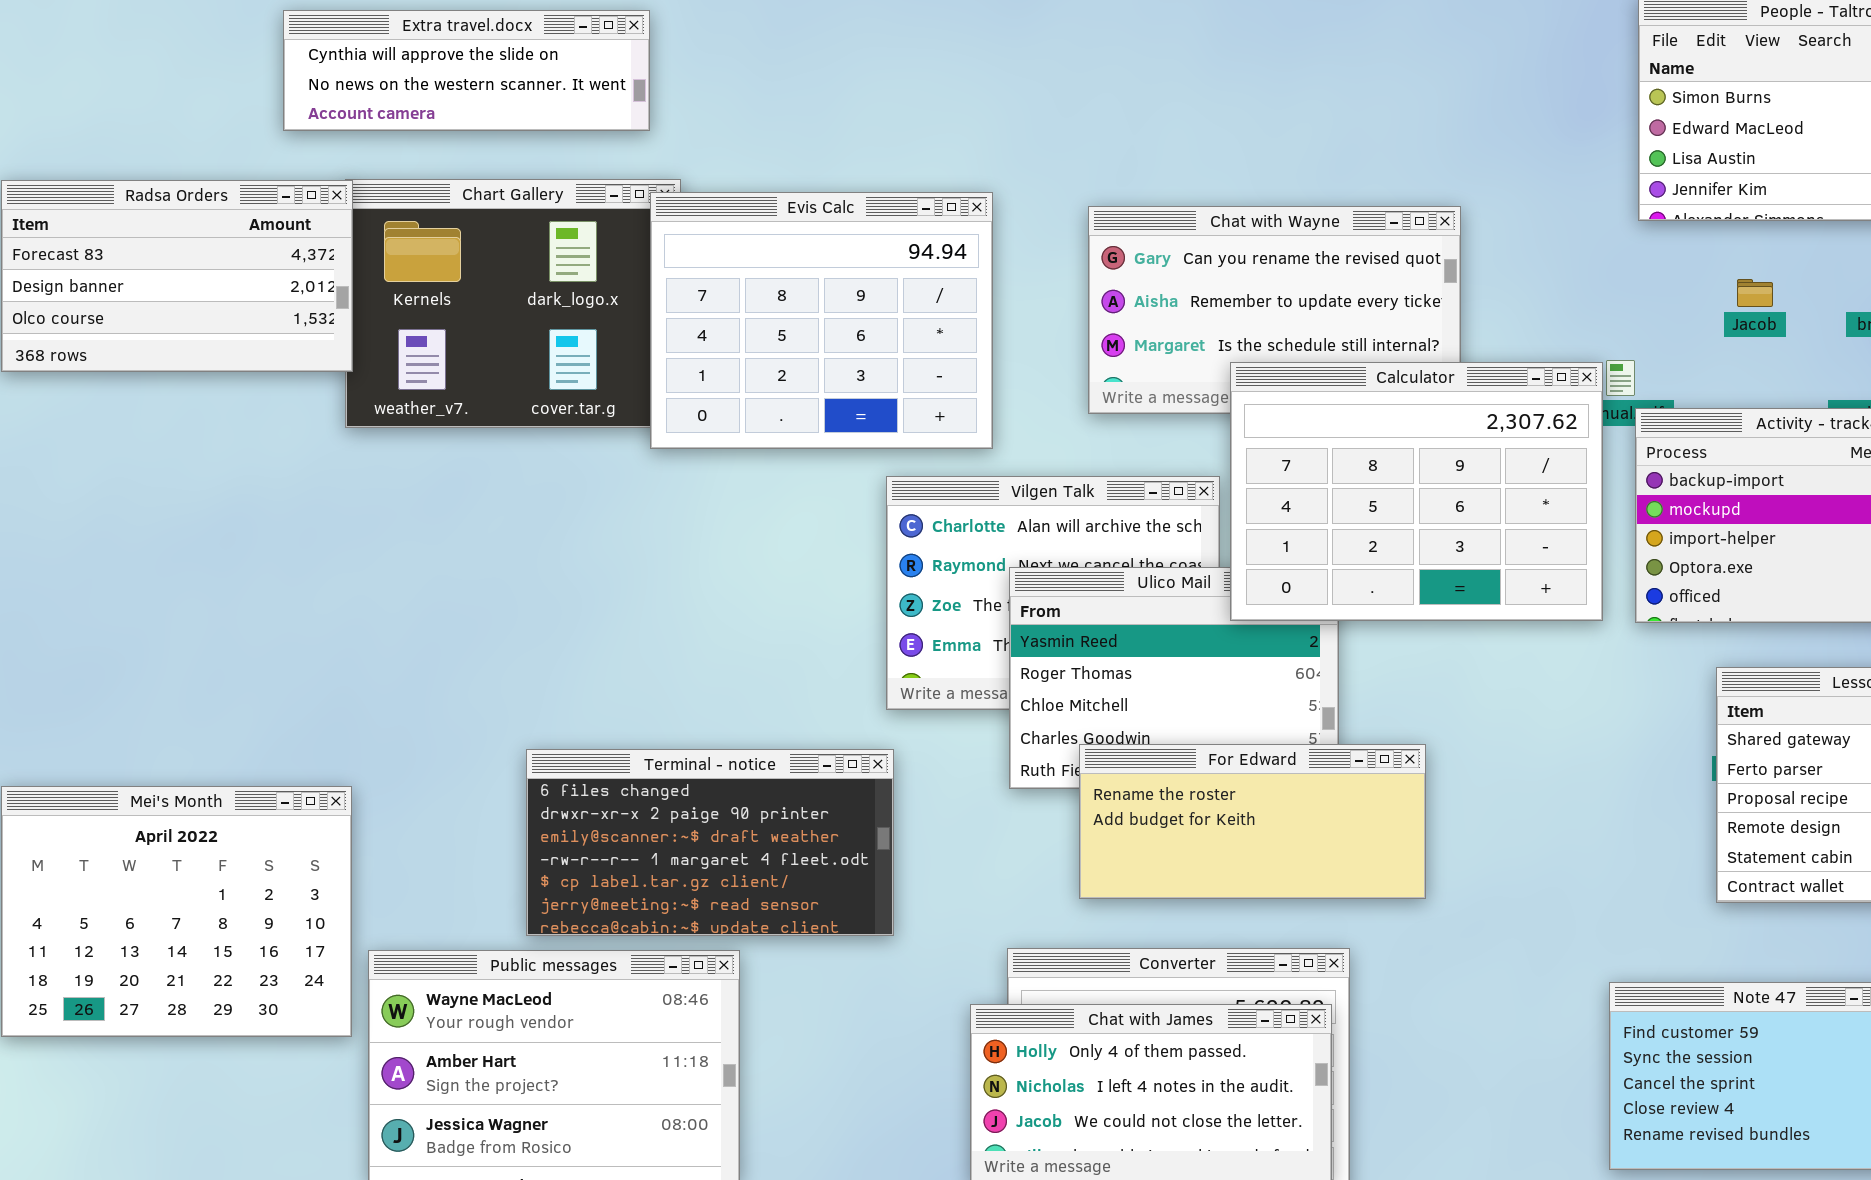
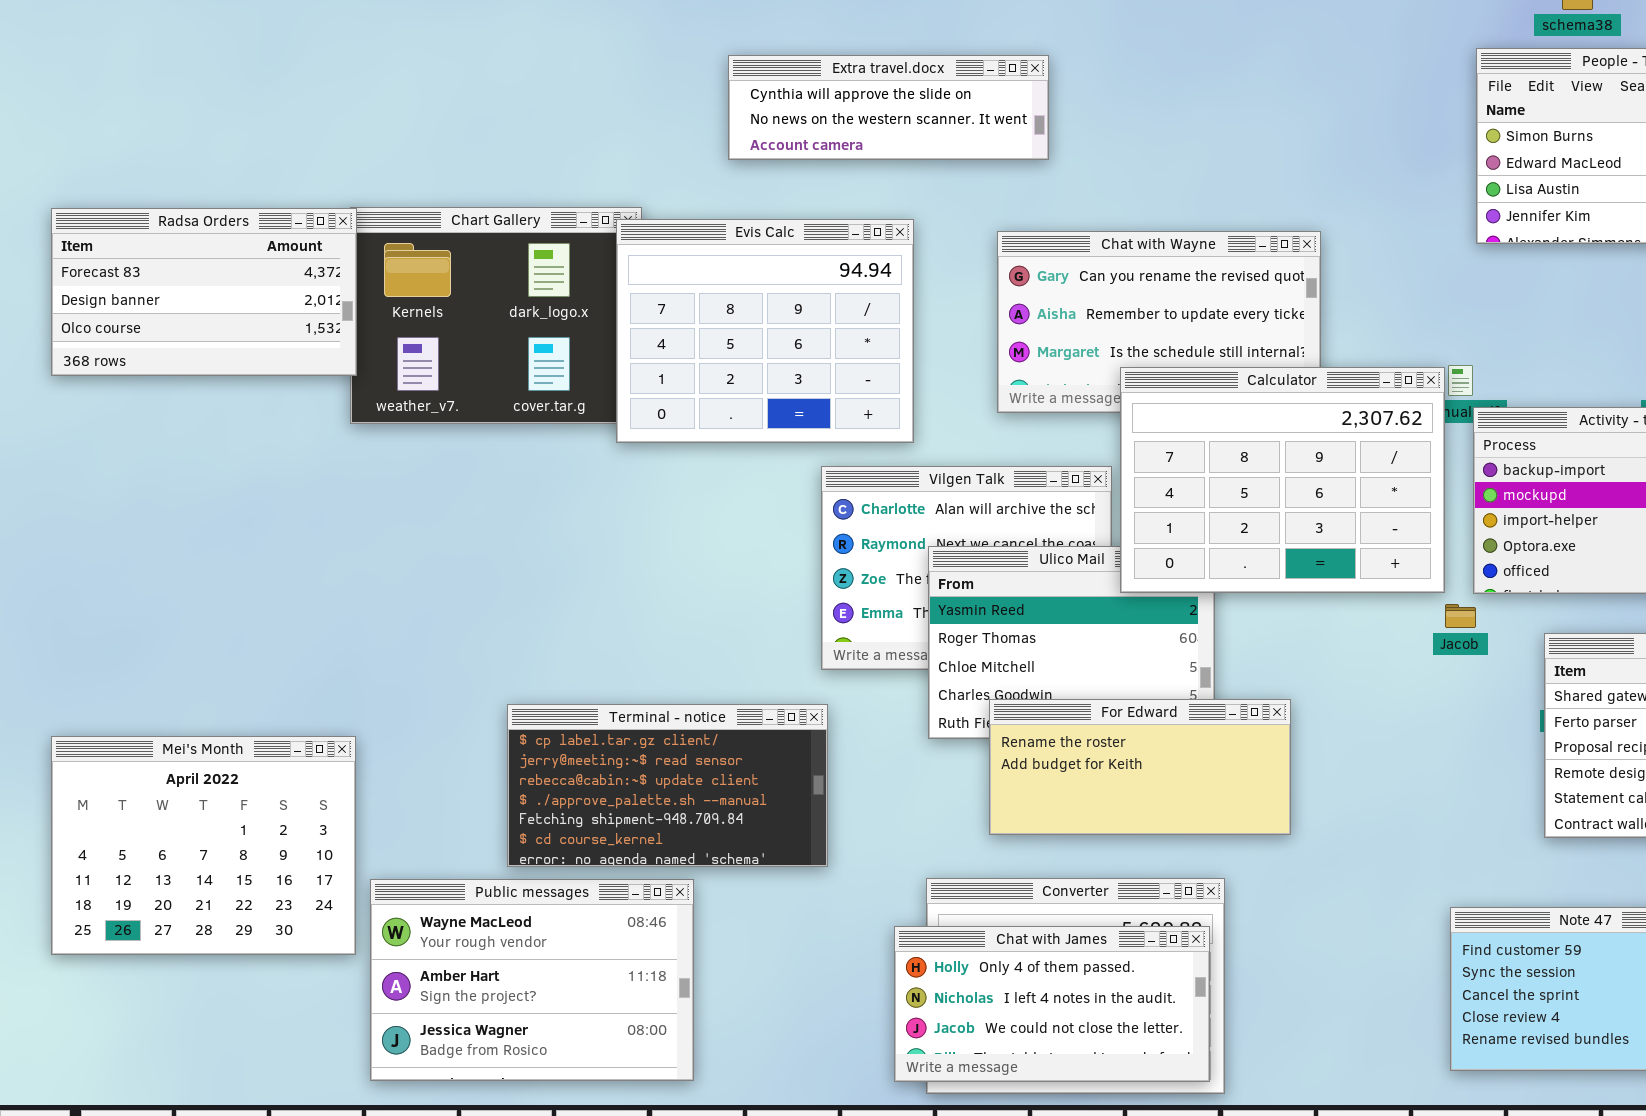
Extra travel.docx: [283,10,650,131] -> [728,55,1049,160], moved
Jacob: [1737,279,1773,307] -> [1445,604,1476,628], moved
Terminal - notice: [526,749,894,936] -> [507,704,828,867], scrolled down 4 rows

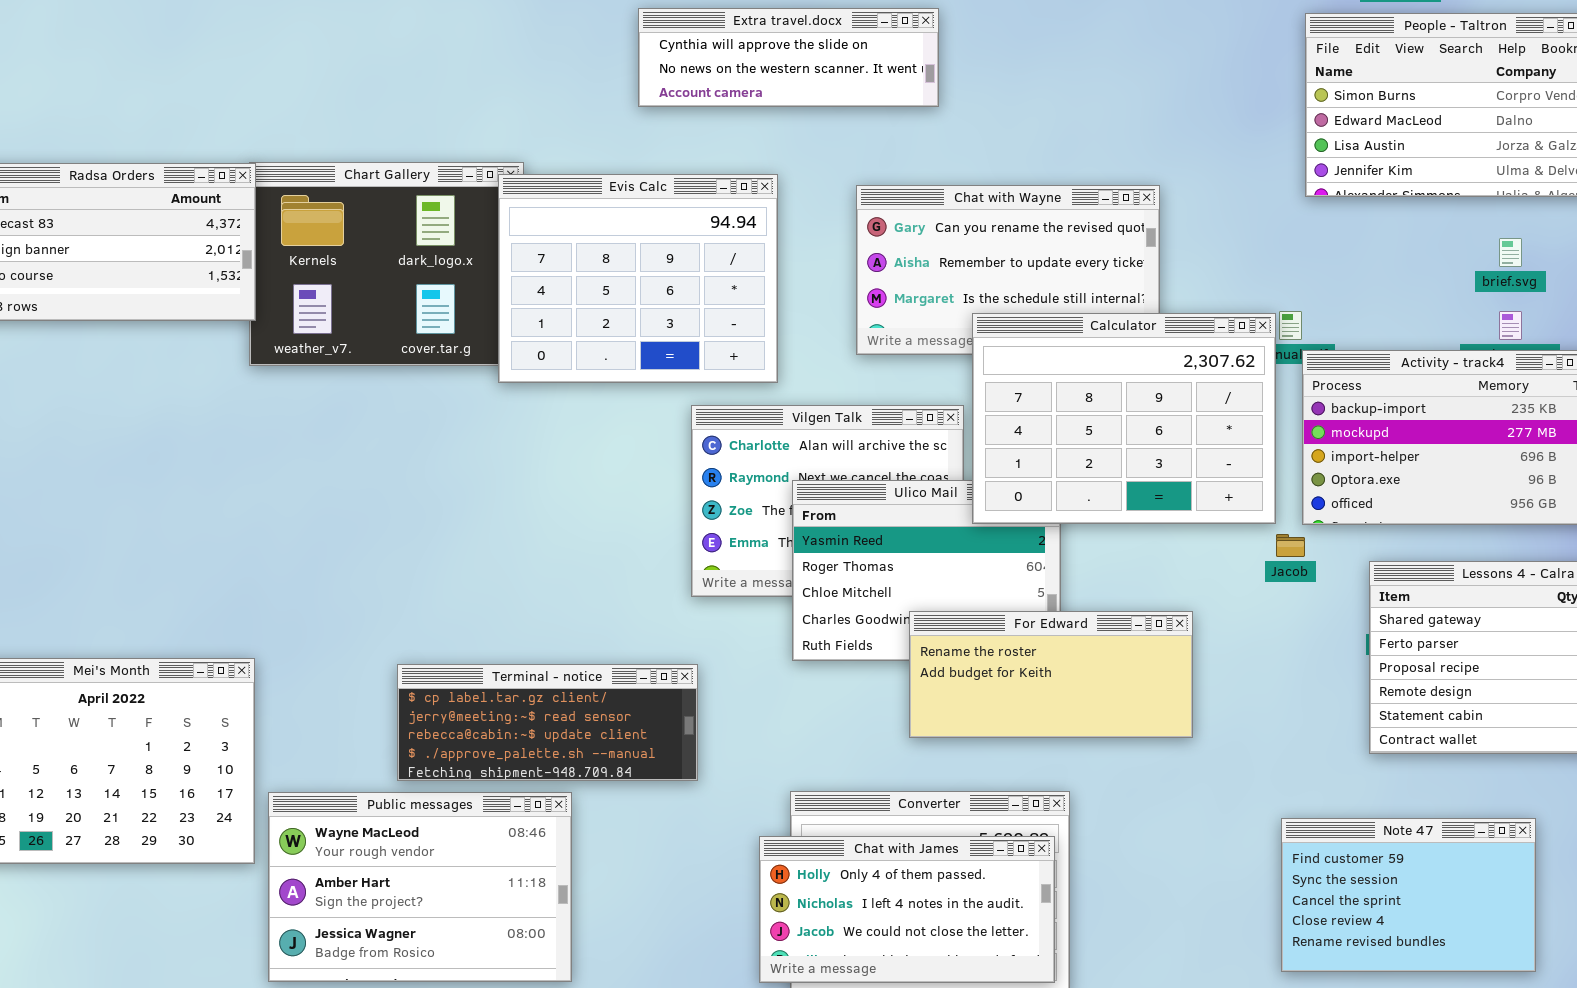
Extra travel.docx: [728,55,1049,160] -> [638,8,939,107], moved
For Edward: [989,699,1291,835] -> [909,611,1193,738], moved
Terminal - notice: [507,704,828,867] -> [397,664,698,781], resized

